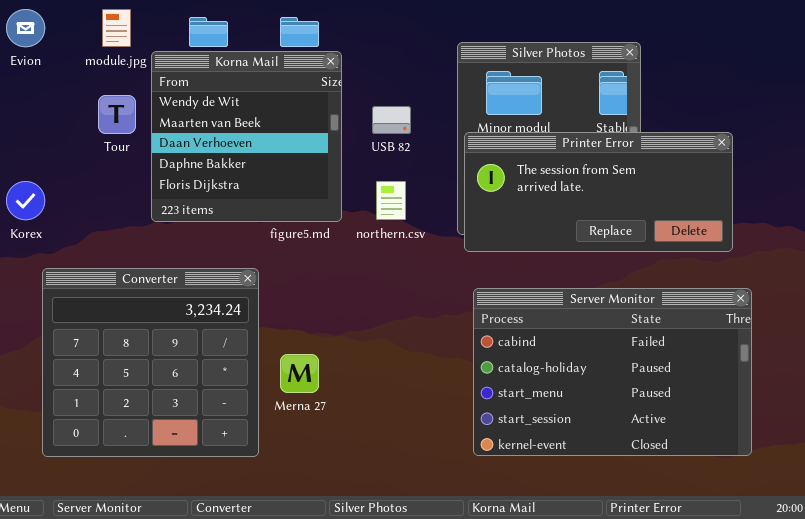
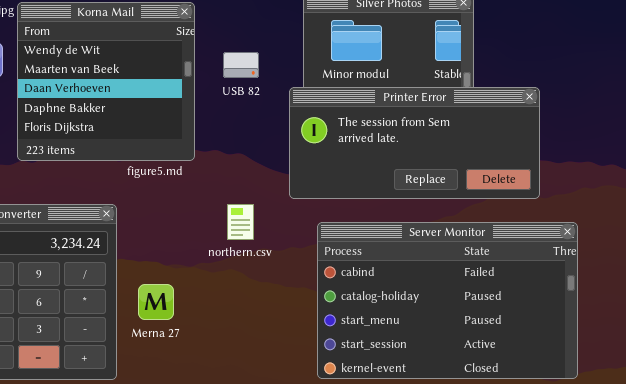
Printer Error: [464,132,733,252] -> [289,87,540,199], moved
northern.csv: [376,181,406,220] -> [227,204,254,240], moved

